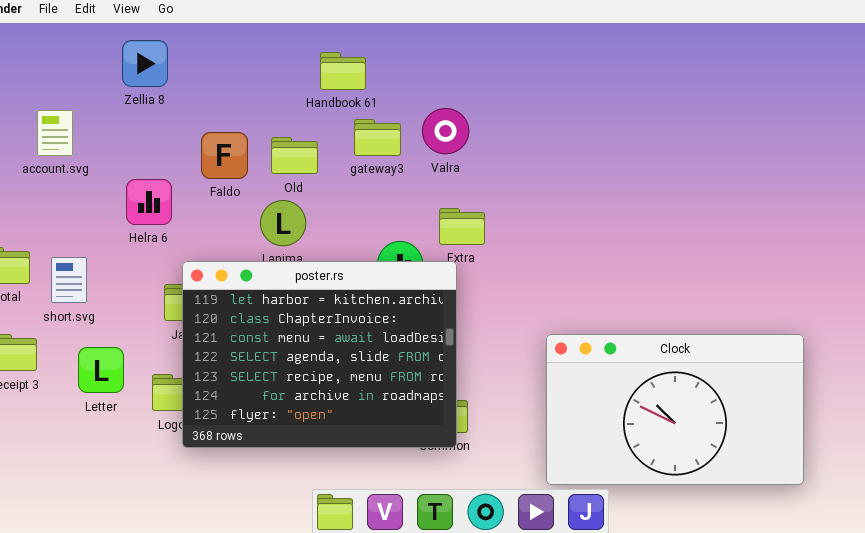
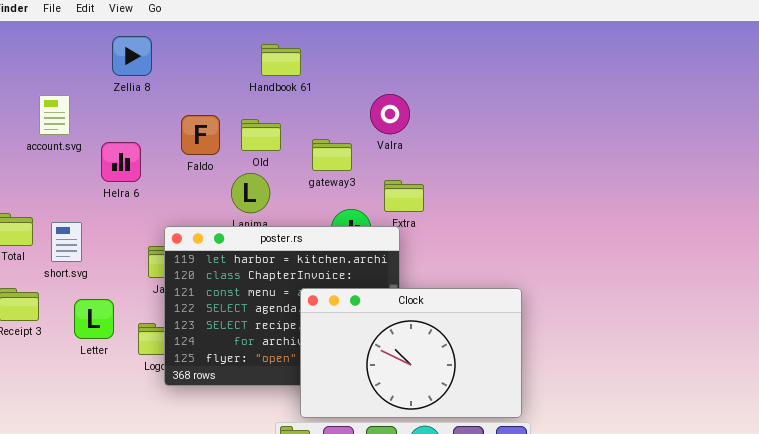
Handbook 61: [320,52,366,90] -> [261,44,301,76], moved
gateway3: [354,119,401,156] -> [312,139,352,171], moved
Helra 6: [126,179,172,225] -> [101,142,141,182], moved
Clock: [546,334,804,485] -> [300,288,522,418], moved

